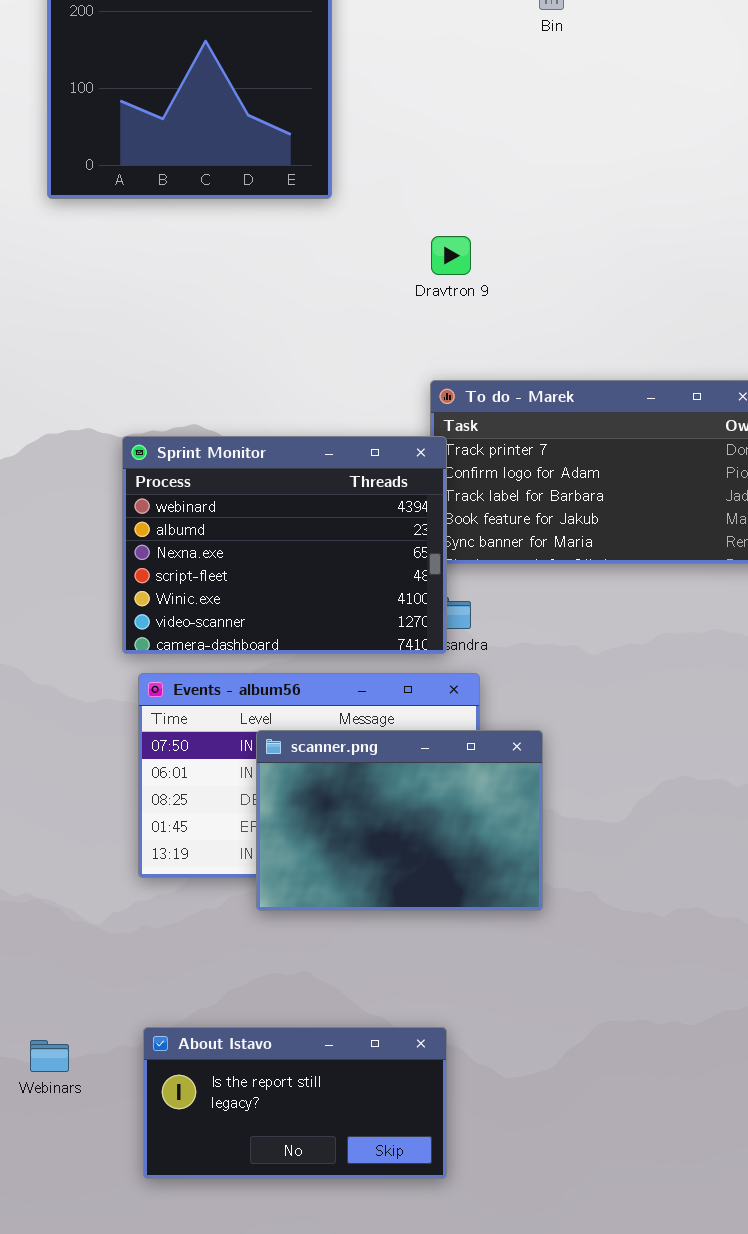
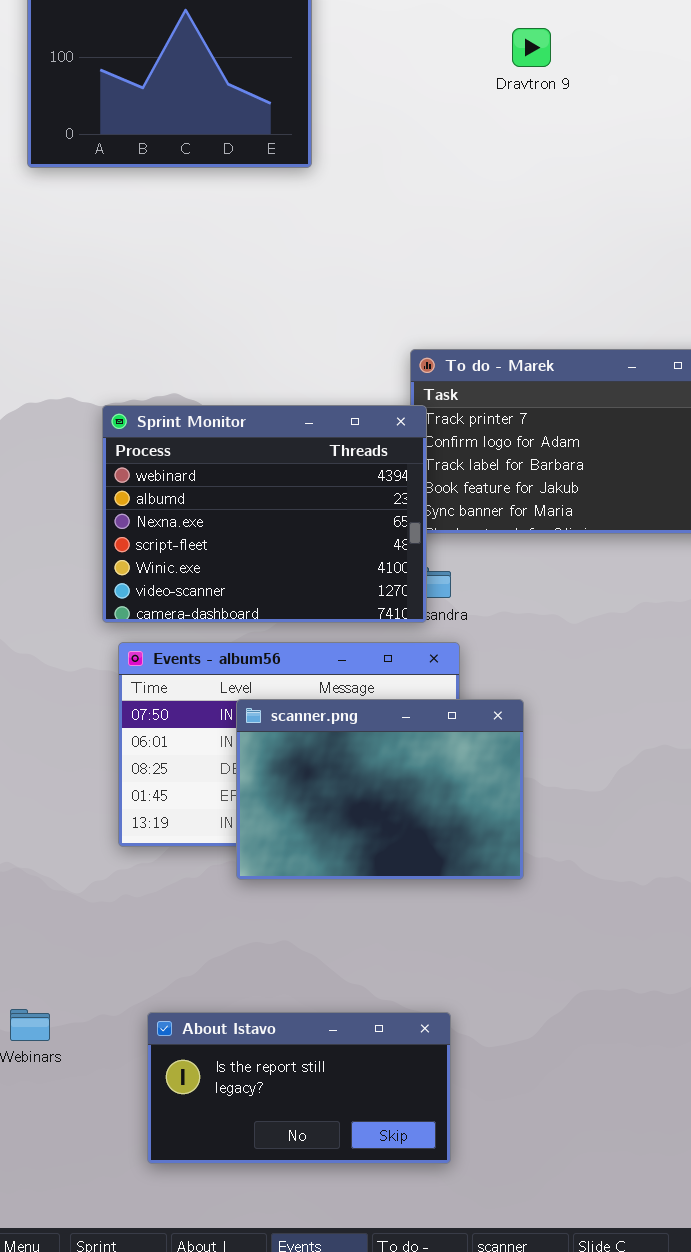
Dravtron 9: [431,236,471,275] -> [512,28,551,67], moved
About Istavo: [143,1027,447,1179] -> [147,1012,451,1164], moved

